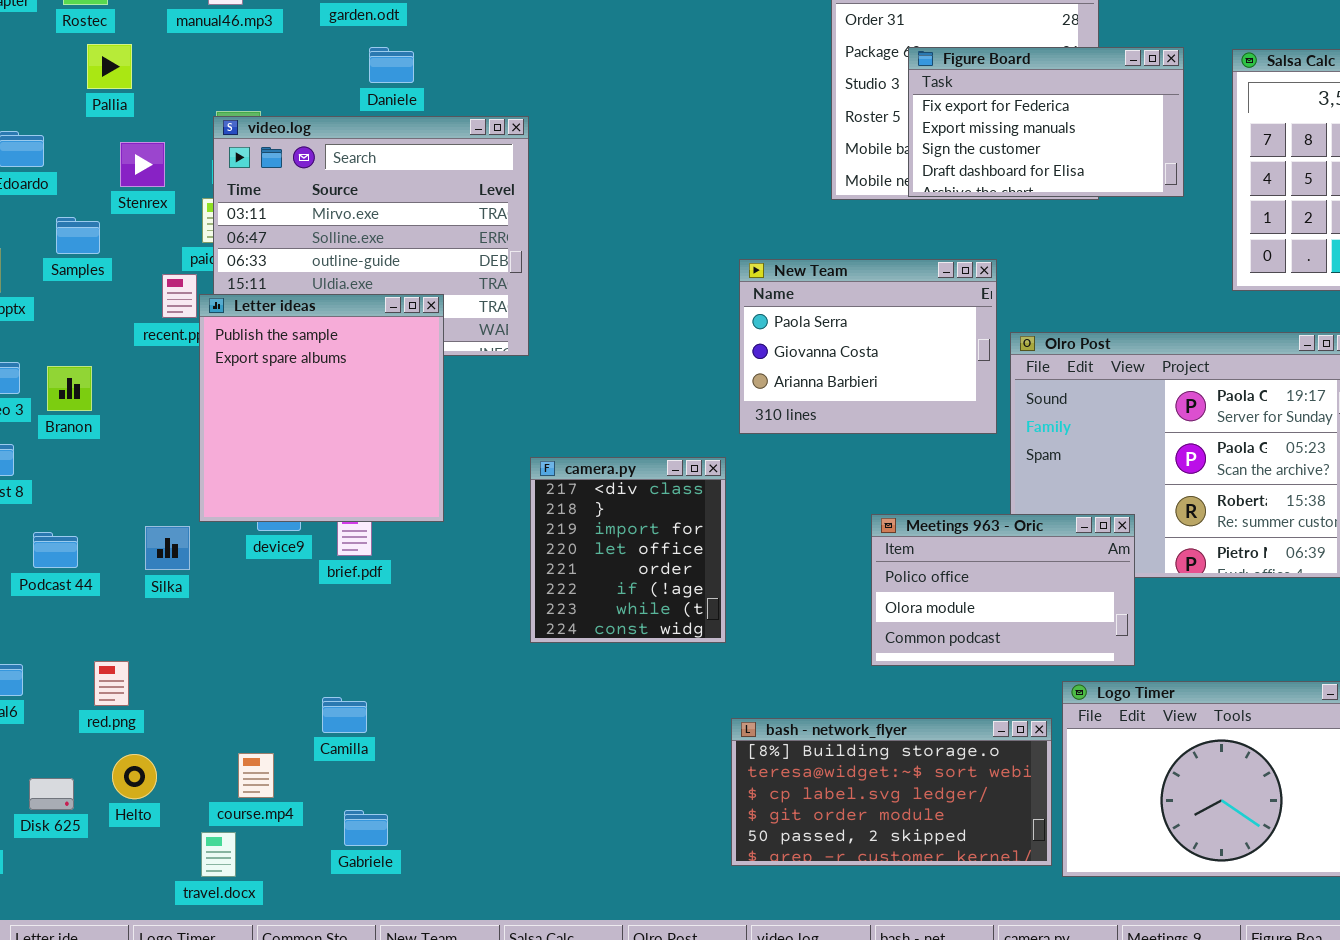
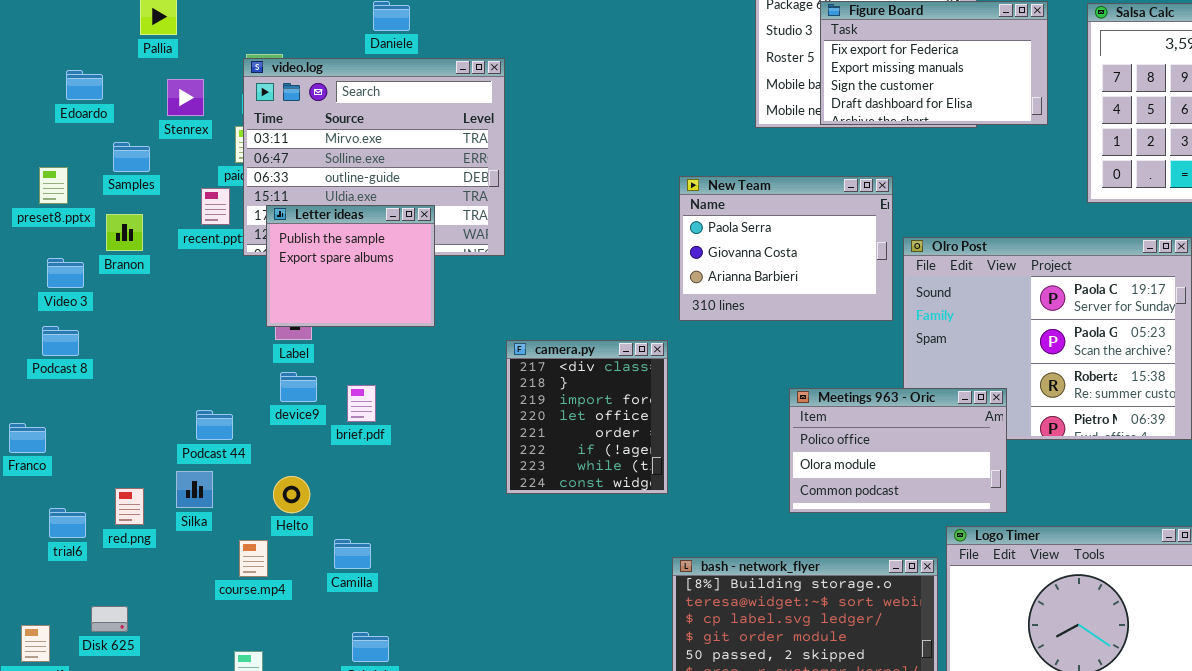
Letter ideas: [199,294,444,522] -> [266,205,435,327], resized
Branon: [47,366,92,411] -> [106,214,143,251], moved
Silka: [145,526,190,570] -> [176,471,213,508], moved
Podcast 44: [33,532,78,568] -> [196,410,233,440], moved
red.png: [94,661,129,706] -> [115,488,144,525], moved
course.mp4: [238,753,274,798] -> [239,540,268,577], moved
Helto: [112,754,157,799] -> [273,476,310,513], moved

